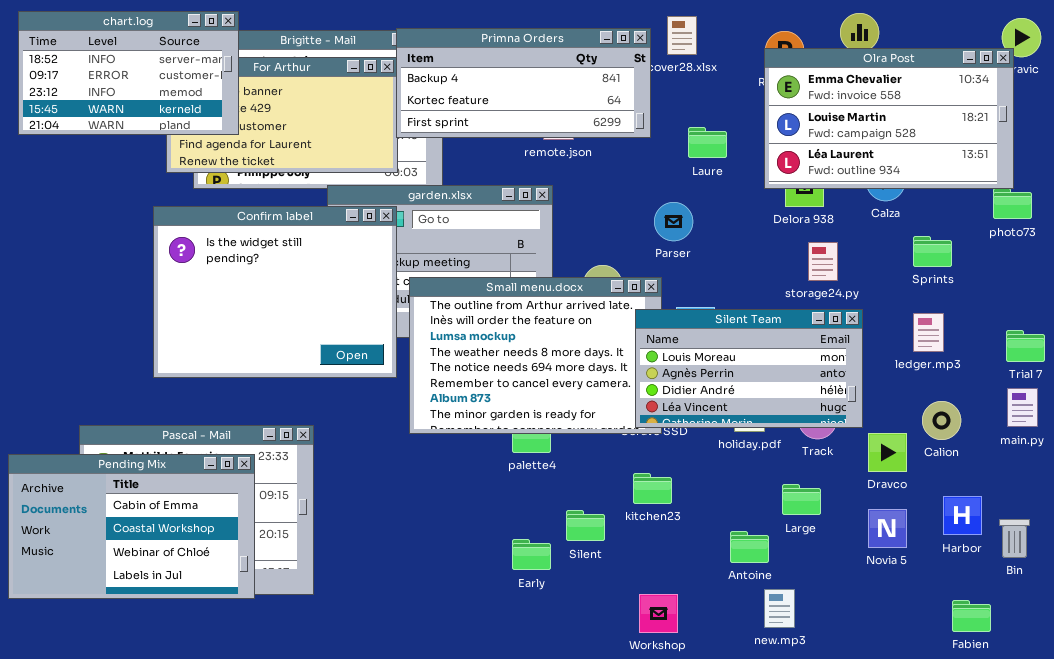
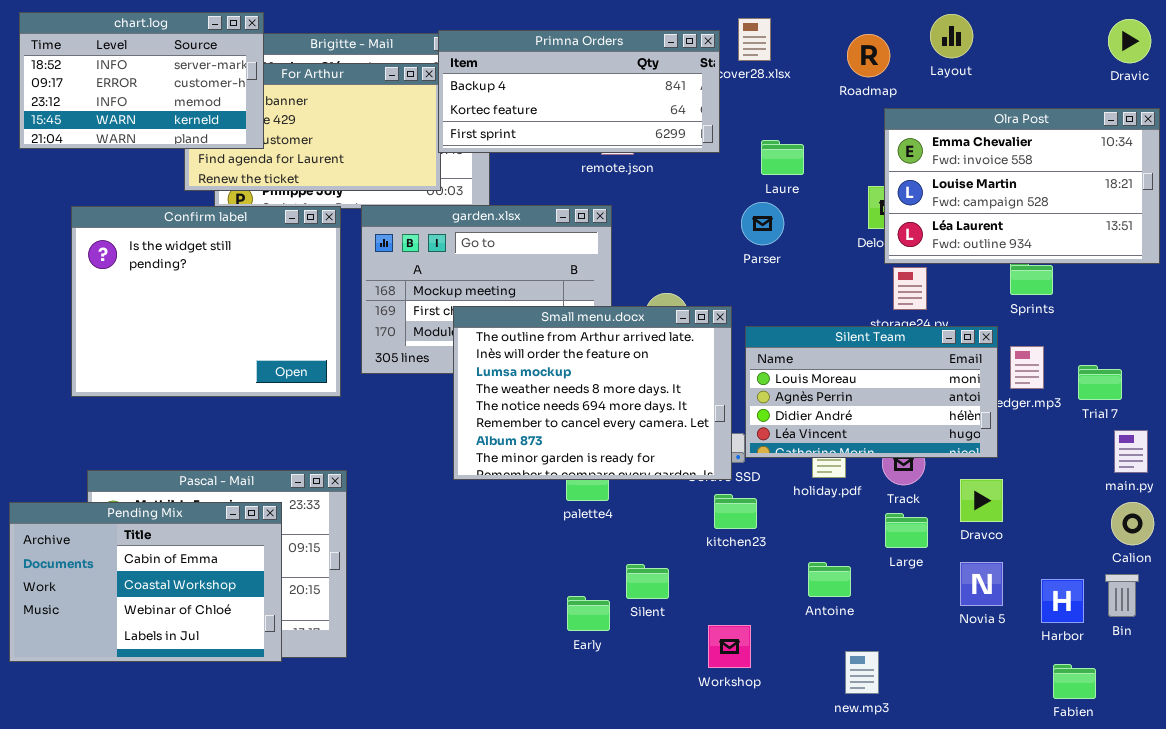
Olra Post: [764,48,1014,189] -> [884,108,1160,264], moved
Parser: [654,202,693,241] -> [741,202,784,245], moved
Confirm label: [153,206,397,378] -> [71,206,341,397], moved
Silent Team: [635,309,863,428] -> [745,326,998,458], moved
Trial 7: [1006,330,1045,362] -> [1078,365,1122,400], moved
Calion: [922,401,961,440] -> [1111,502,1154,545], moved
kitchen23: [633,473,672,504] -> [714,494,757,529], moved
Large: [782,484,821,515] -> [885,513,928,548], moved
Harbor: [943,496,982,535] -> [1041,579,1084,623], moved
Antoine: [730,531,769,563] -> [808,562,851,597], moved
Workshop: [639,594,678,633] -> [708,625,751,668], moved

